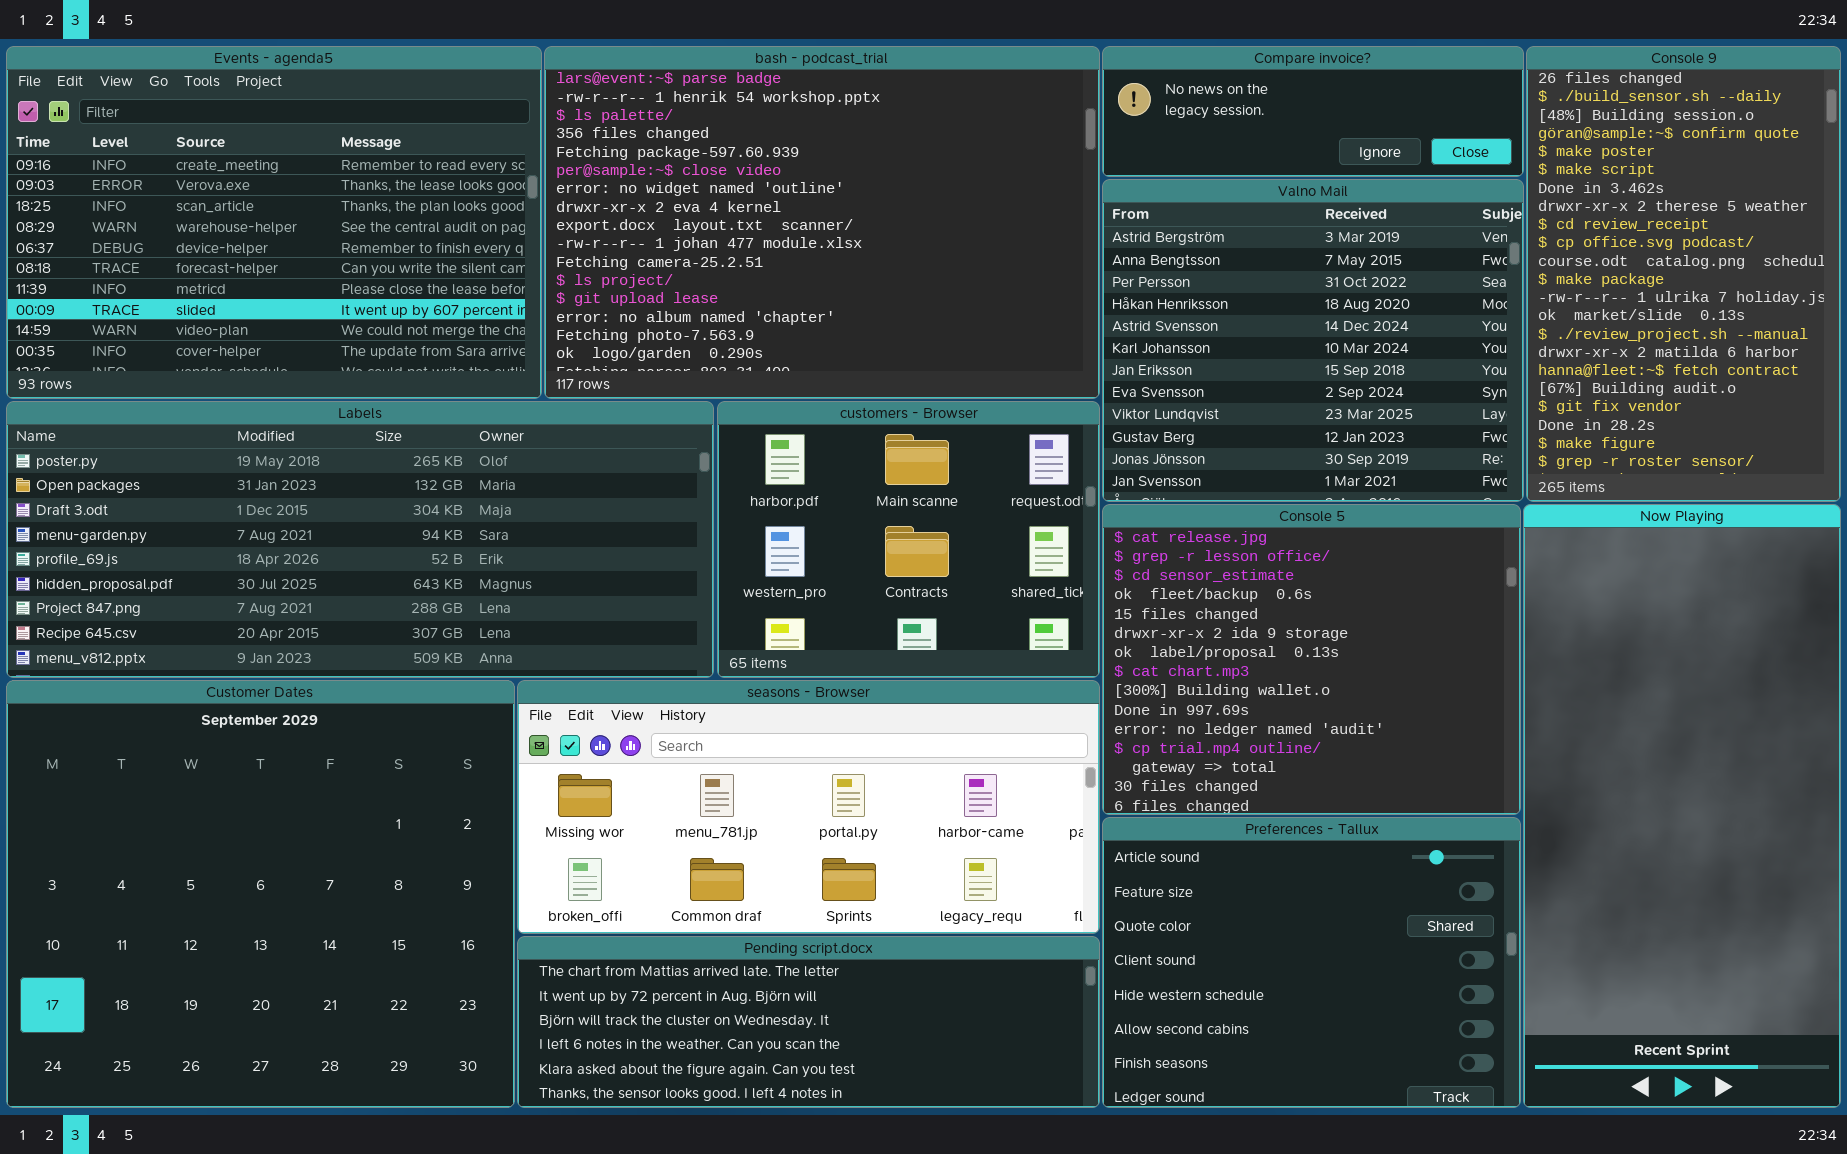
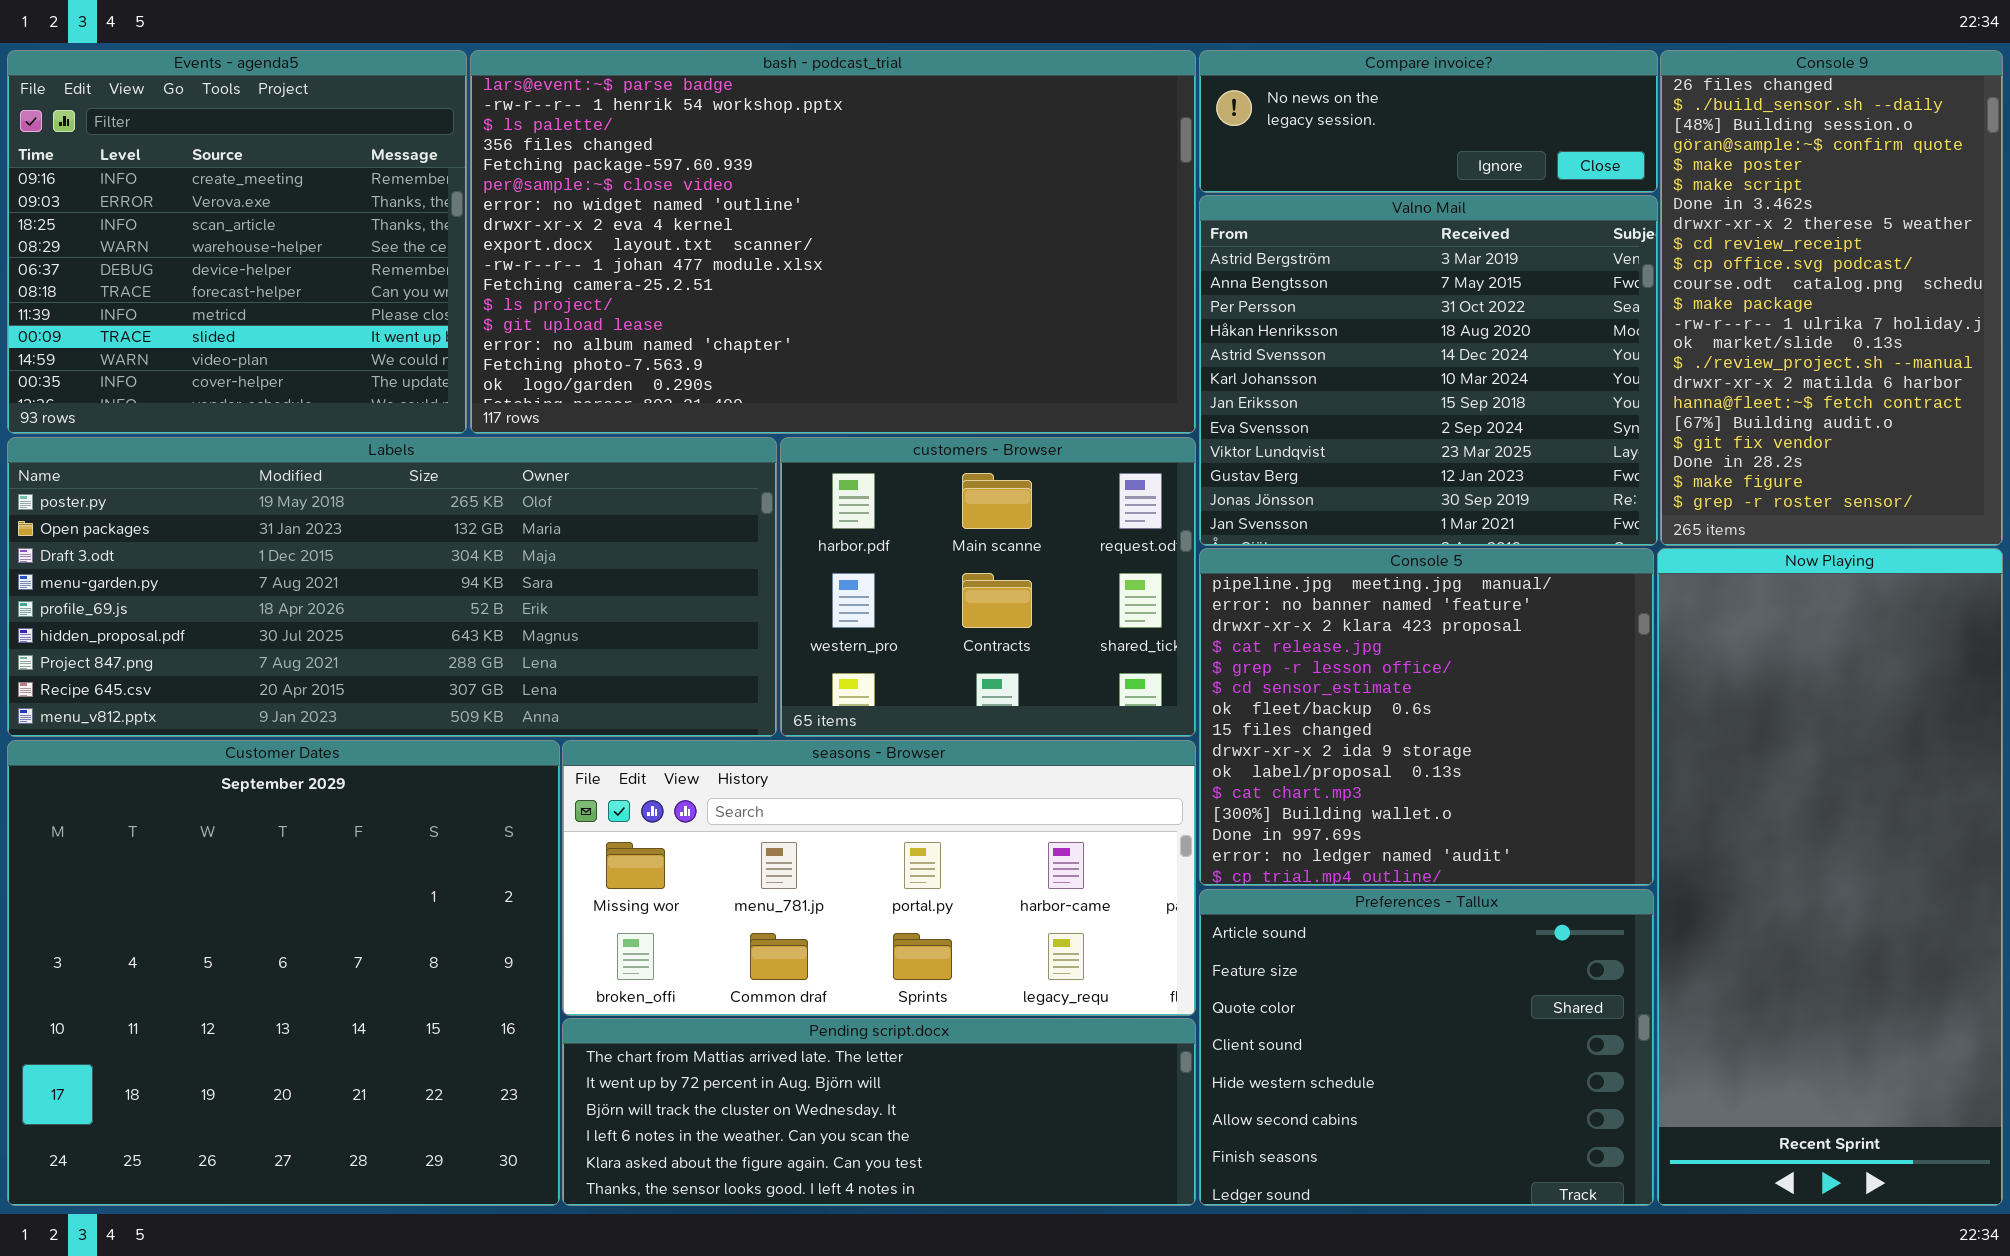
Events - agenda5: [6,46,542,399] -> [7,50,467,434], resized
bash - podcast_trial: [544,46,1100,399] -> [470,50,1196,434], resized
Console 5: [1102,504,1521,815] -> [1199,548,1654,886], scrolled up 3 rows

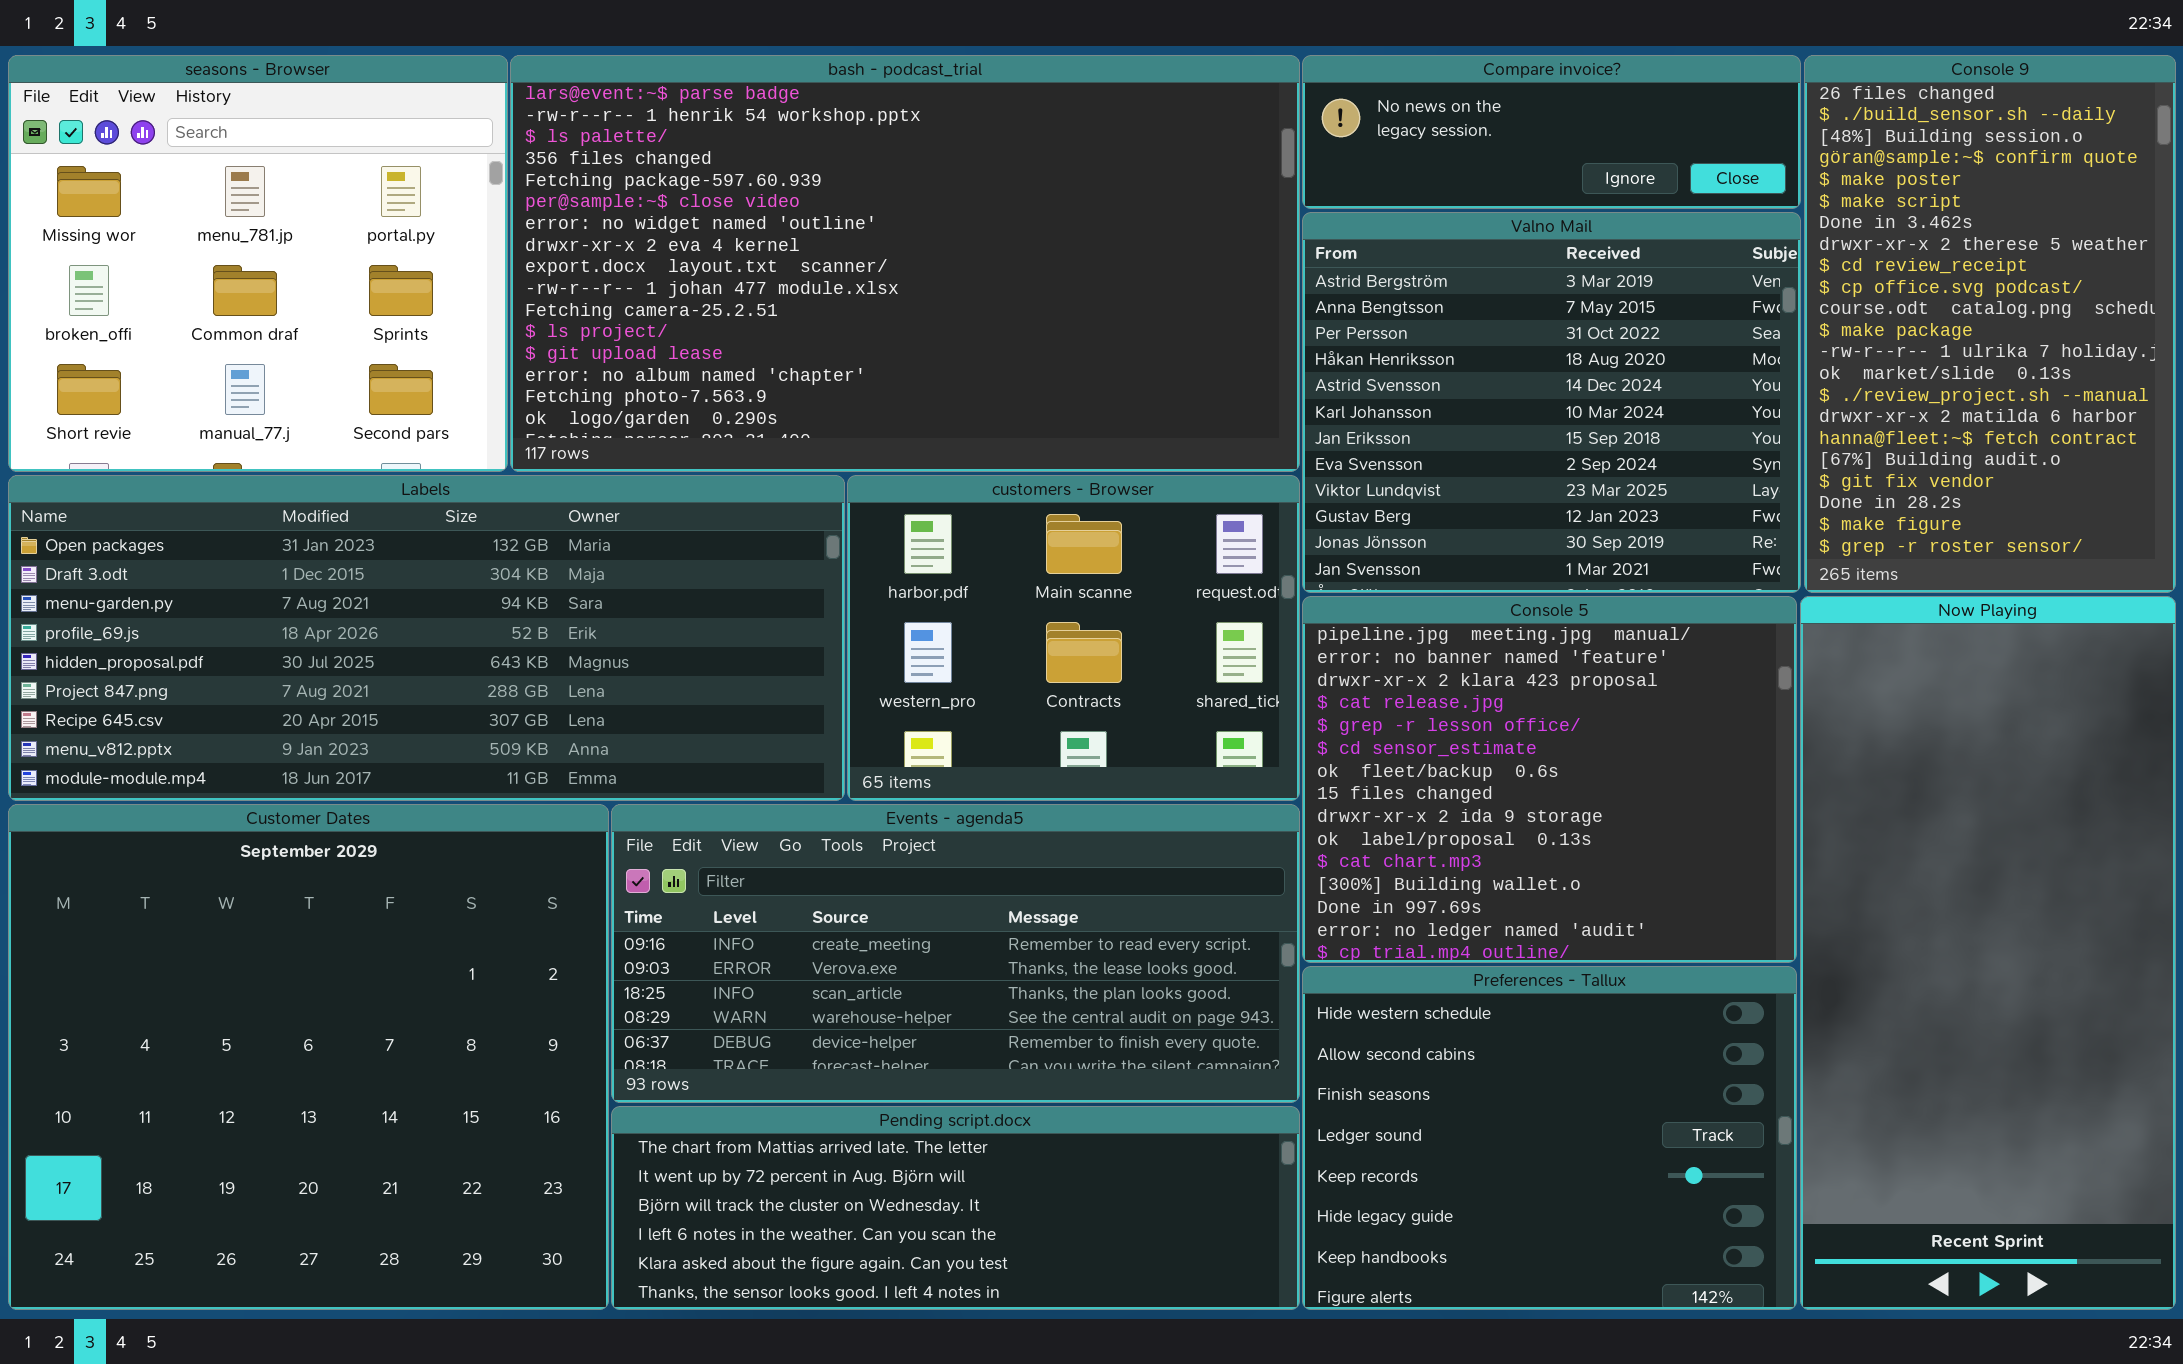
Events - agenda5: [7,50,467,434] -> [611,804,1300,1103], moved, resized
Labels: [7,437,777,737] -> [8,475,845,801], scrolled down 1 row
seasons - Browser: [562,740,1196,1016] -> [8,55,508,472], moved, resized
Preferences - Tallux: [1199,889,1654,1206] -> [1302,966,1797,1310], scrolled down 4 rows

